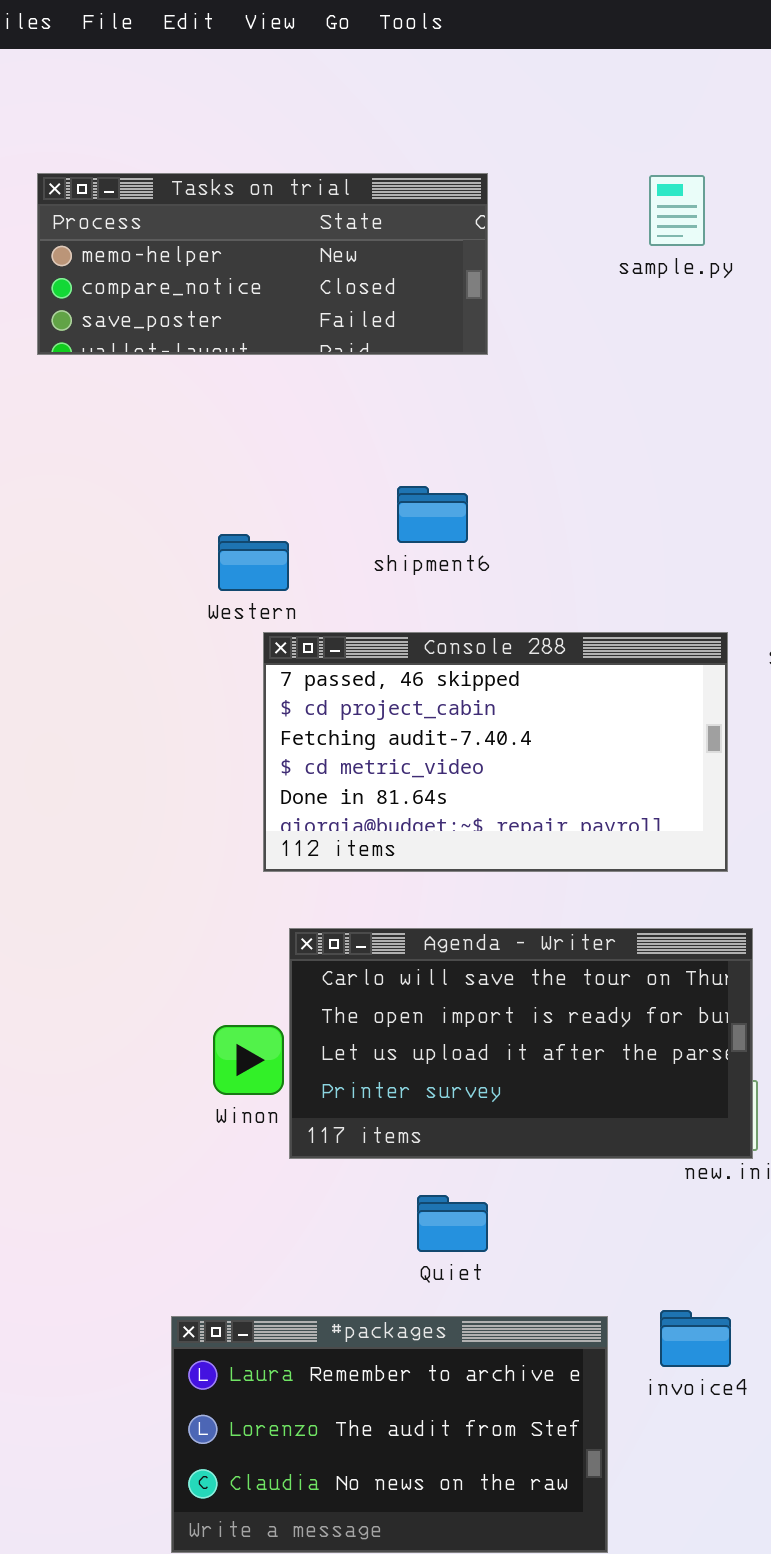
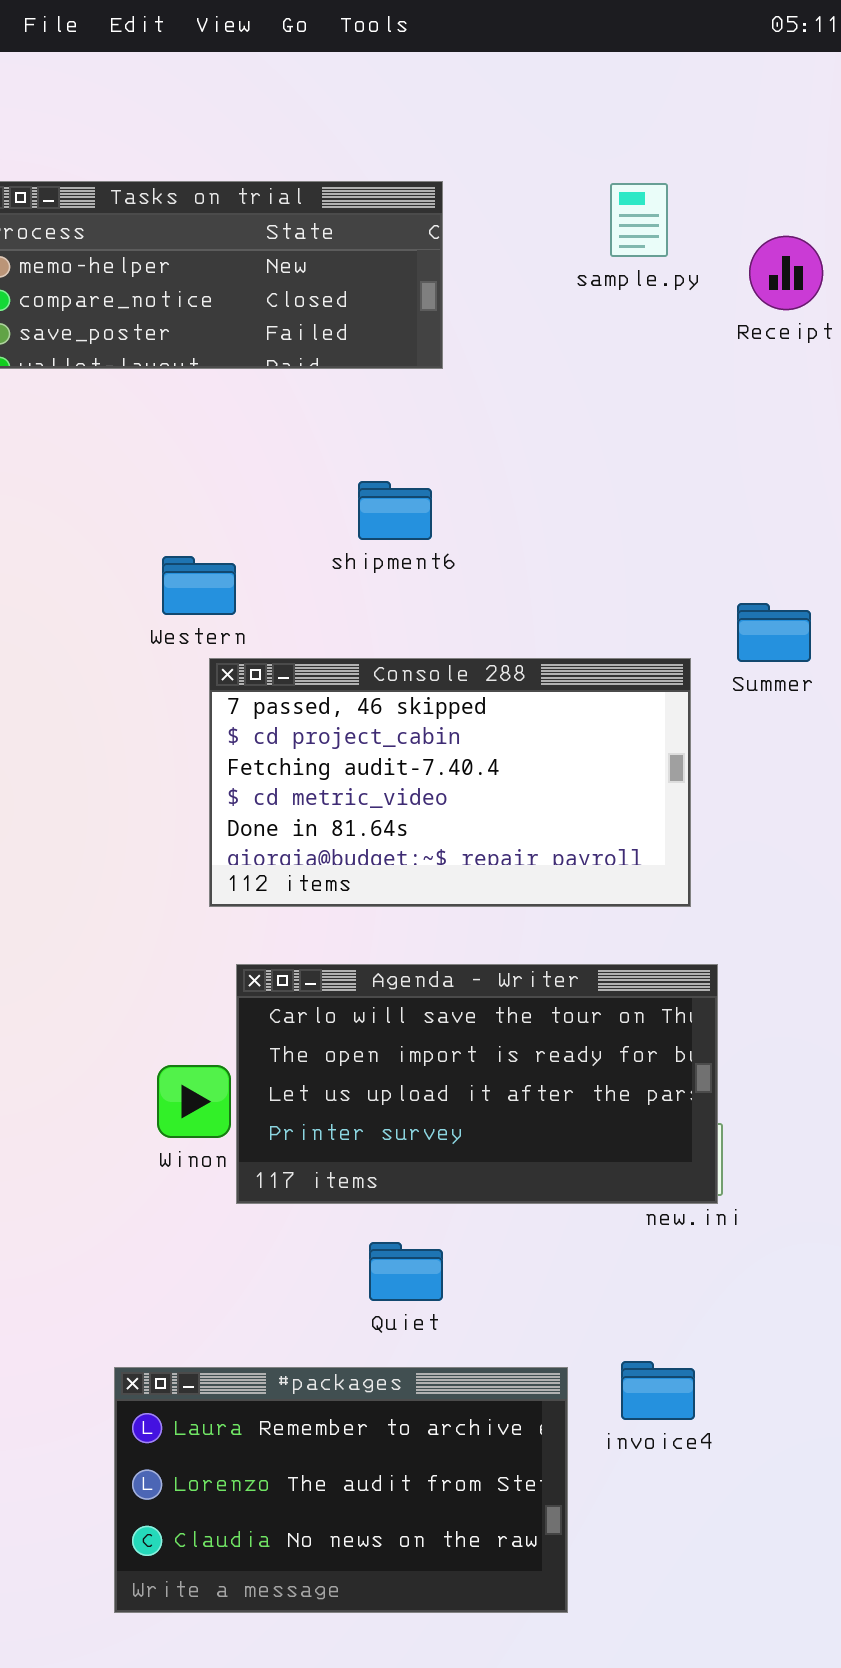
shipment6: [397,486,468,543] -> [358,481,432,540], moved

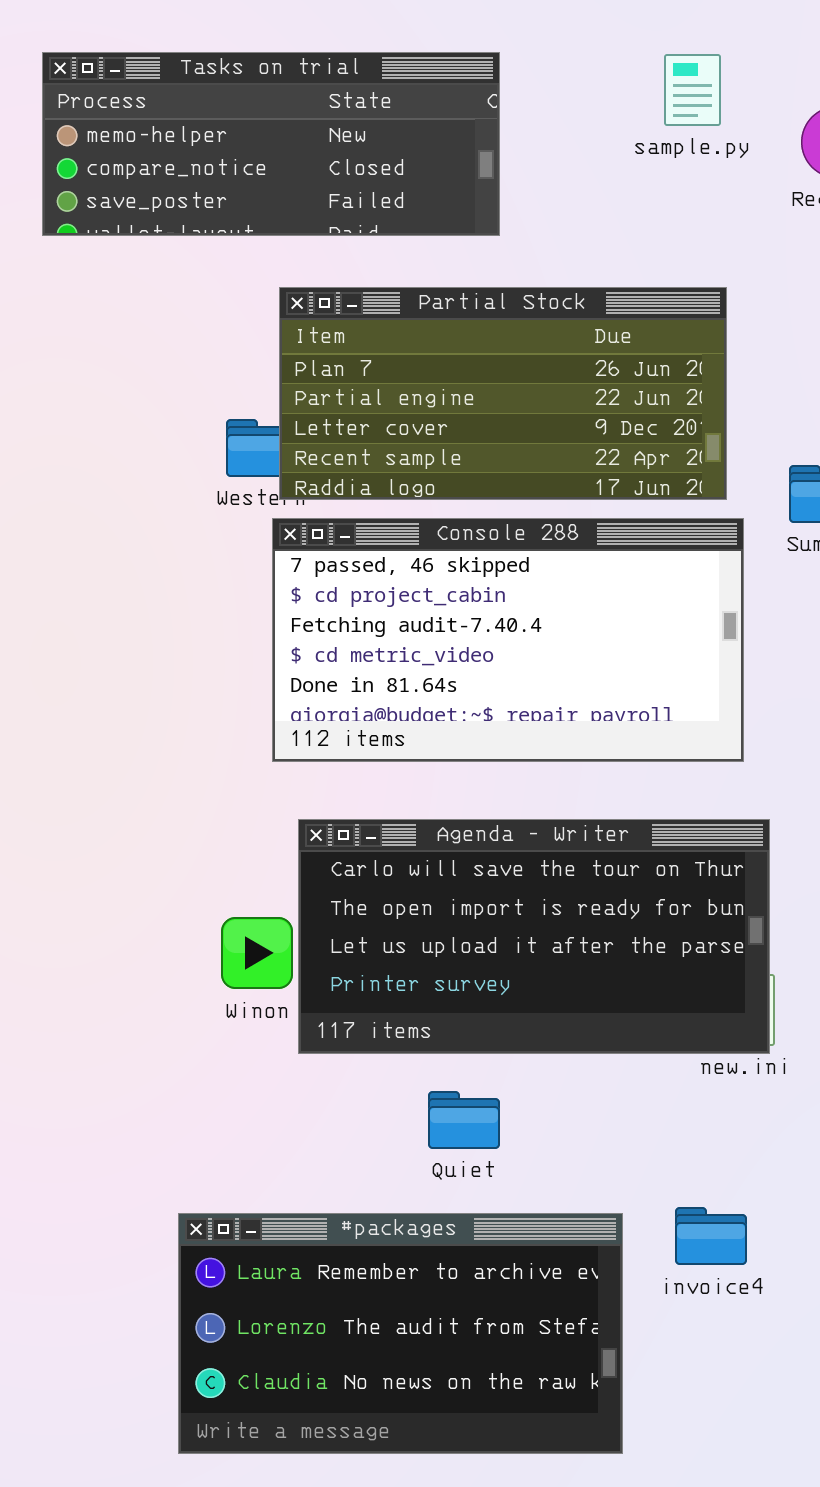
Partial Stock: none -> [279,287,727,500], opened

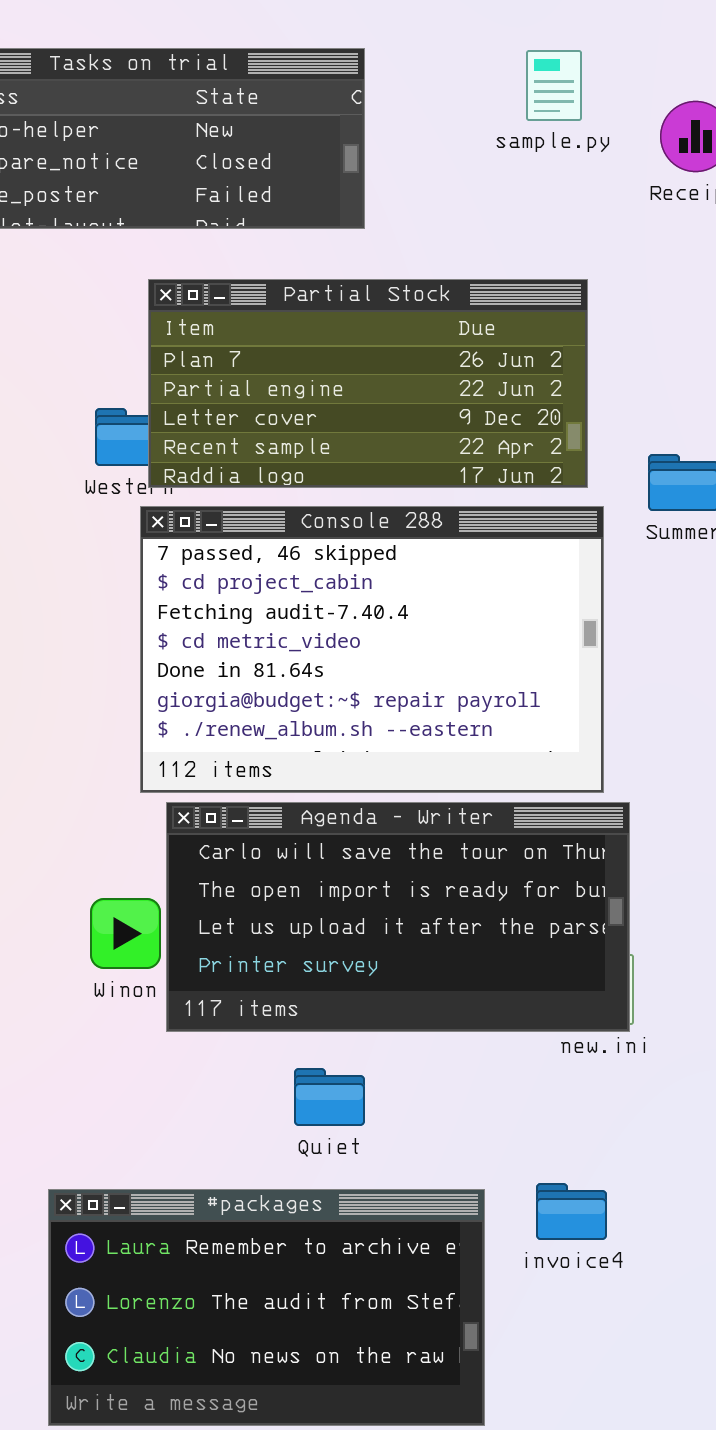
Console 288: [272,518,744,762] -> [140,506,604,793], resized

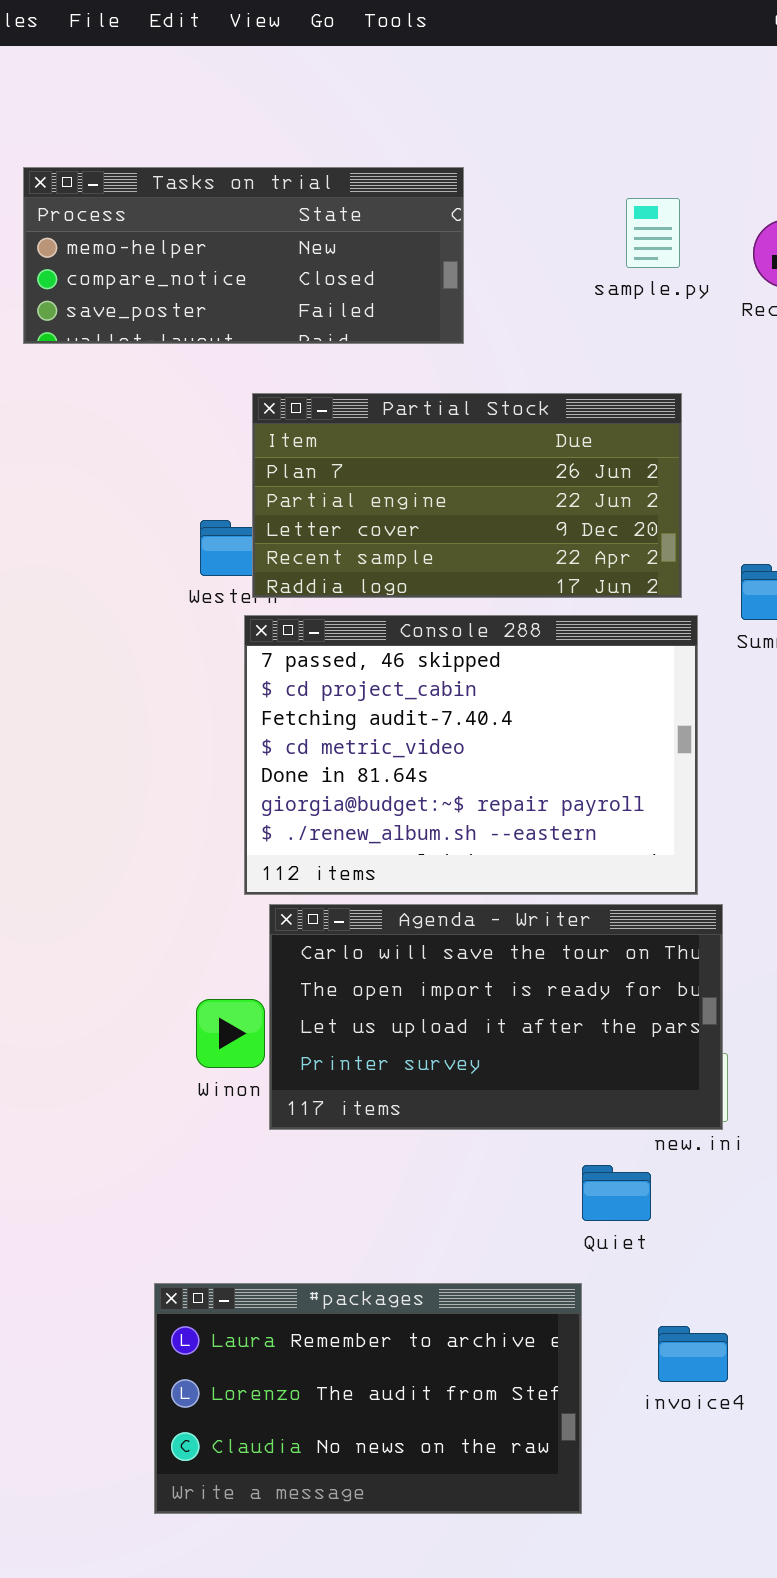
sample.py: [526,50,582,121] -> [626,198,680,268], moved
Quiet: [294,1068,365,1126] -> [582,1165,651,1221], moved
invoice4: [536,1183,607,1240] -> [658,1326,728,1382], moved

